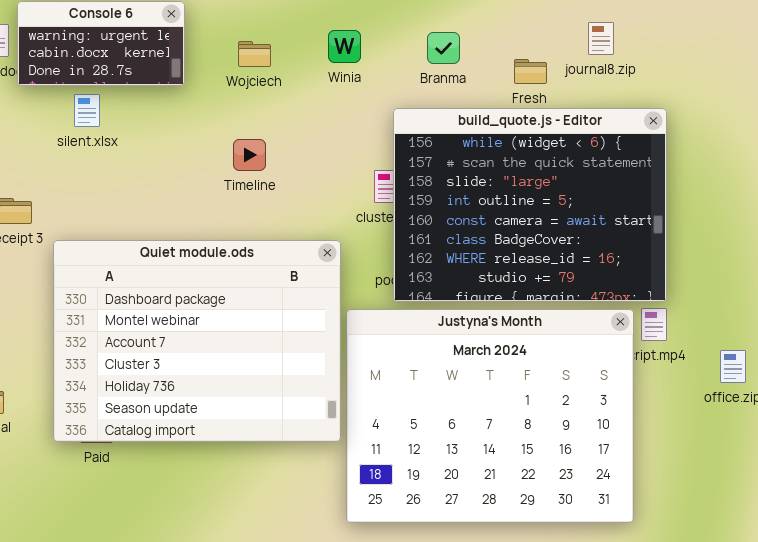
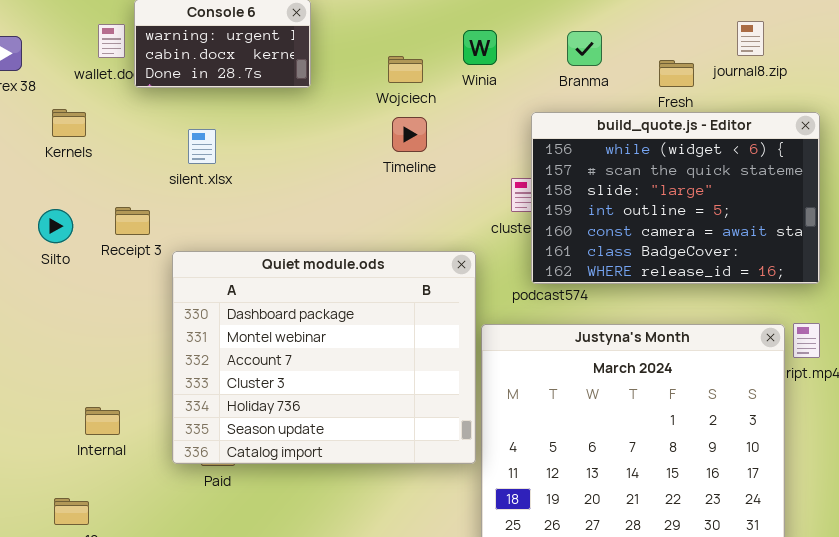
Wojciech: [238,41,271,67] -> [388,56,423,83], moved
silent.xlsx: [74,94,100,127] -> [188,129,216,164], moved
build_quote.js - Editor: [393,108,667,302] -> [531,112,820,284], resized
Timeline: [233,139,266,171] -> [392,117,427,152], moved

